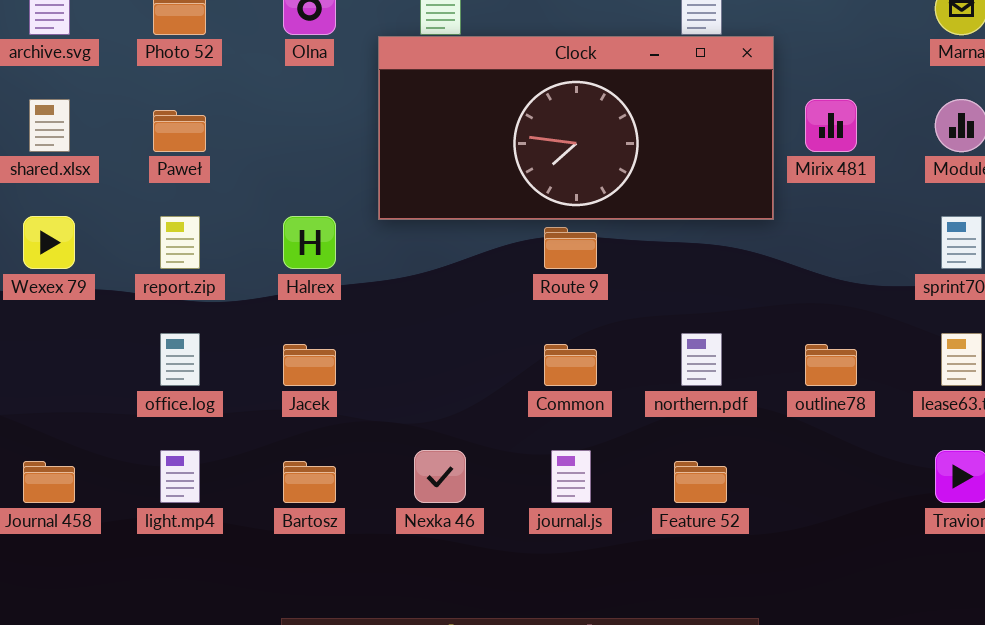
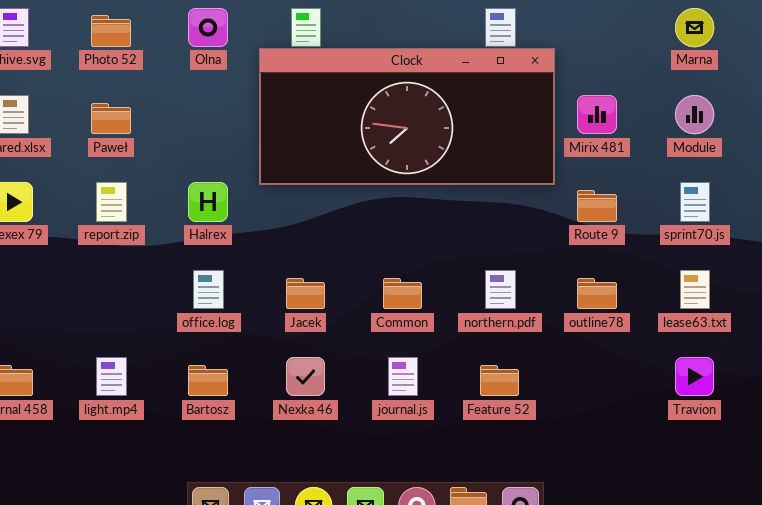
Route 9: [544,227,597,269] -> [577,190,617,222], moved
office.log: [160,333,200,386] -> [193,270,224,309], moved
Jacek: [283,344,336,386] -> [286,278,325,309], moved

